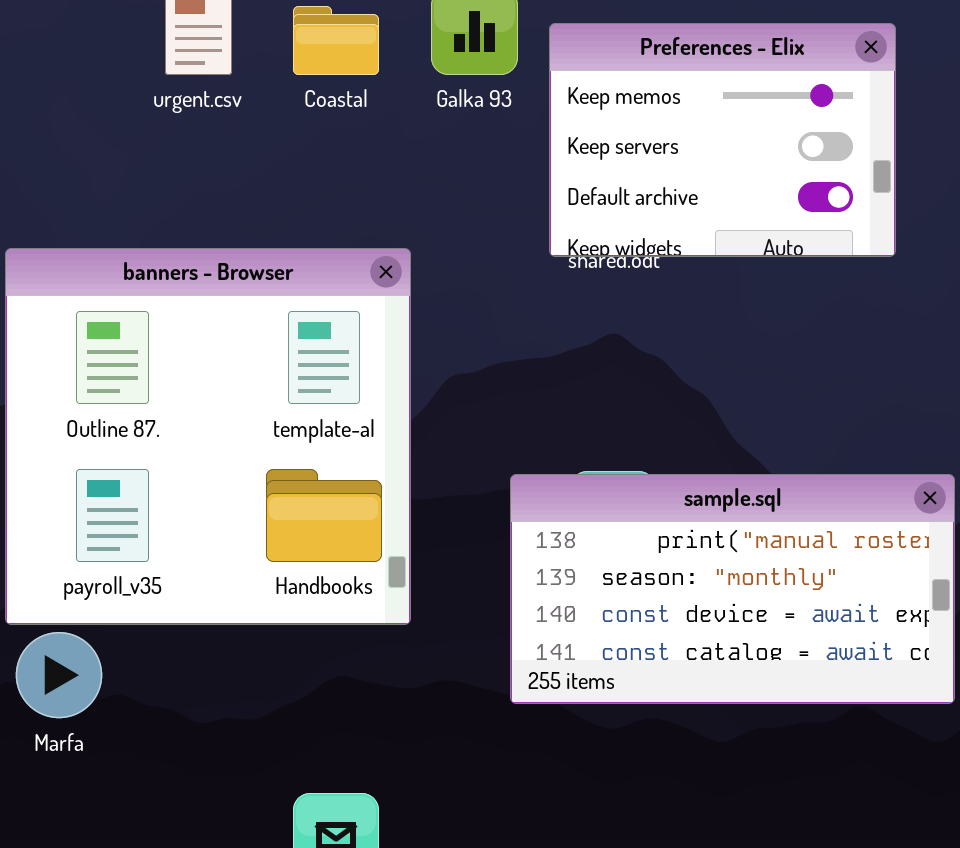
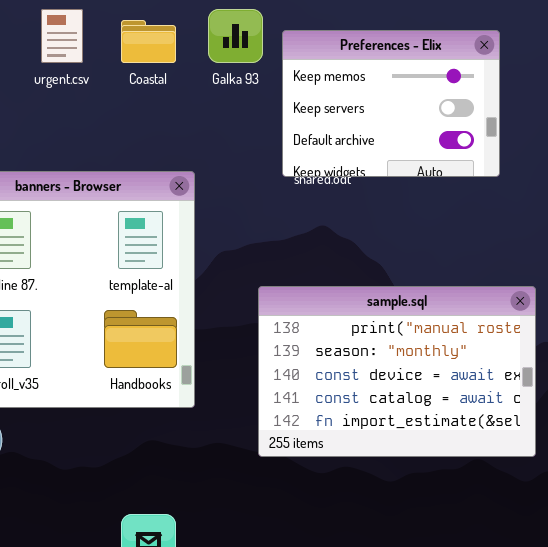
sample.sql: [510,474,955,704] -> [258,286,536,457], resized

